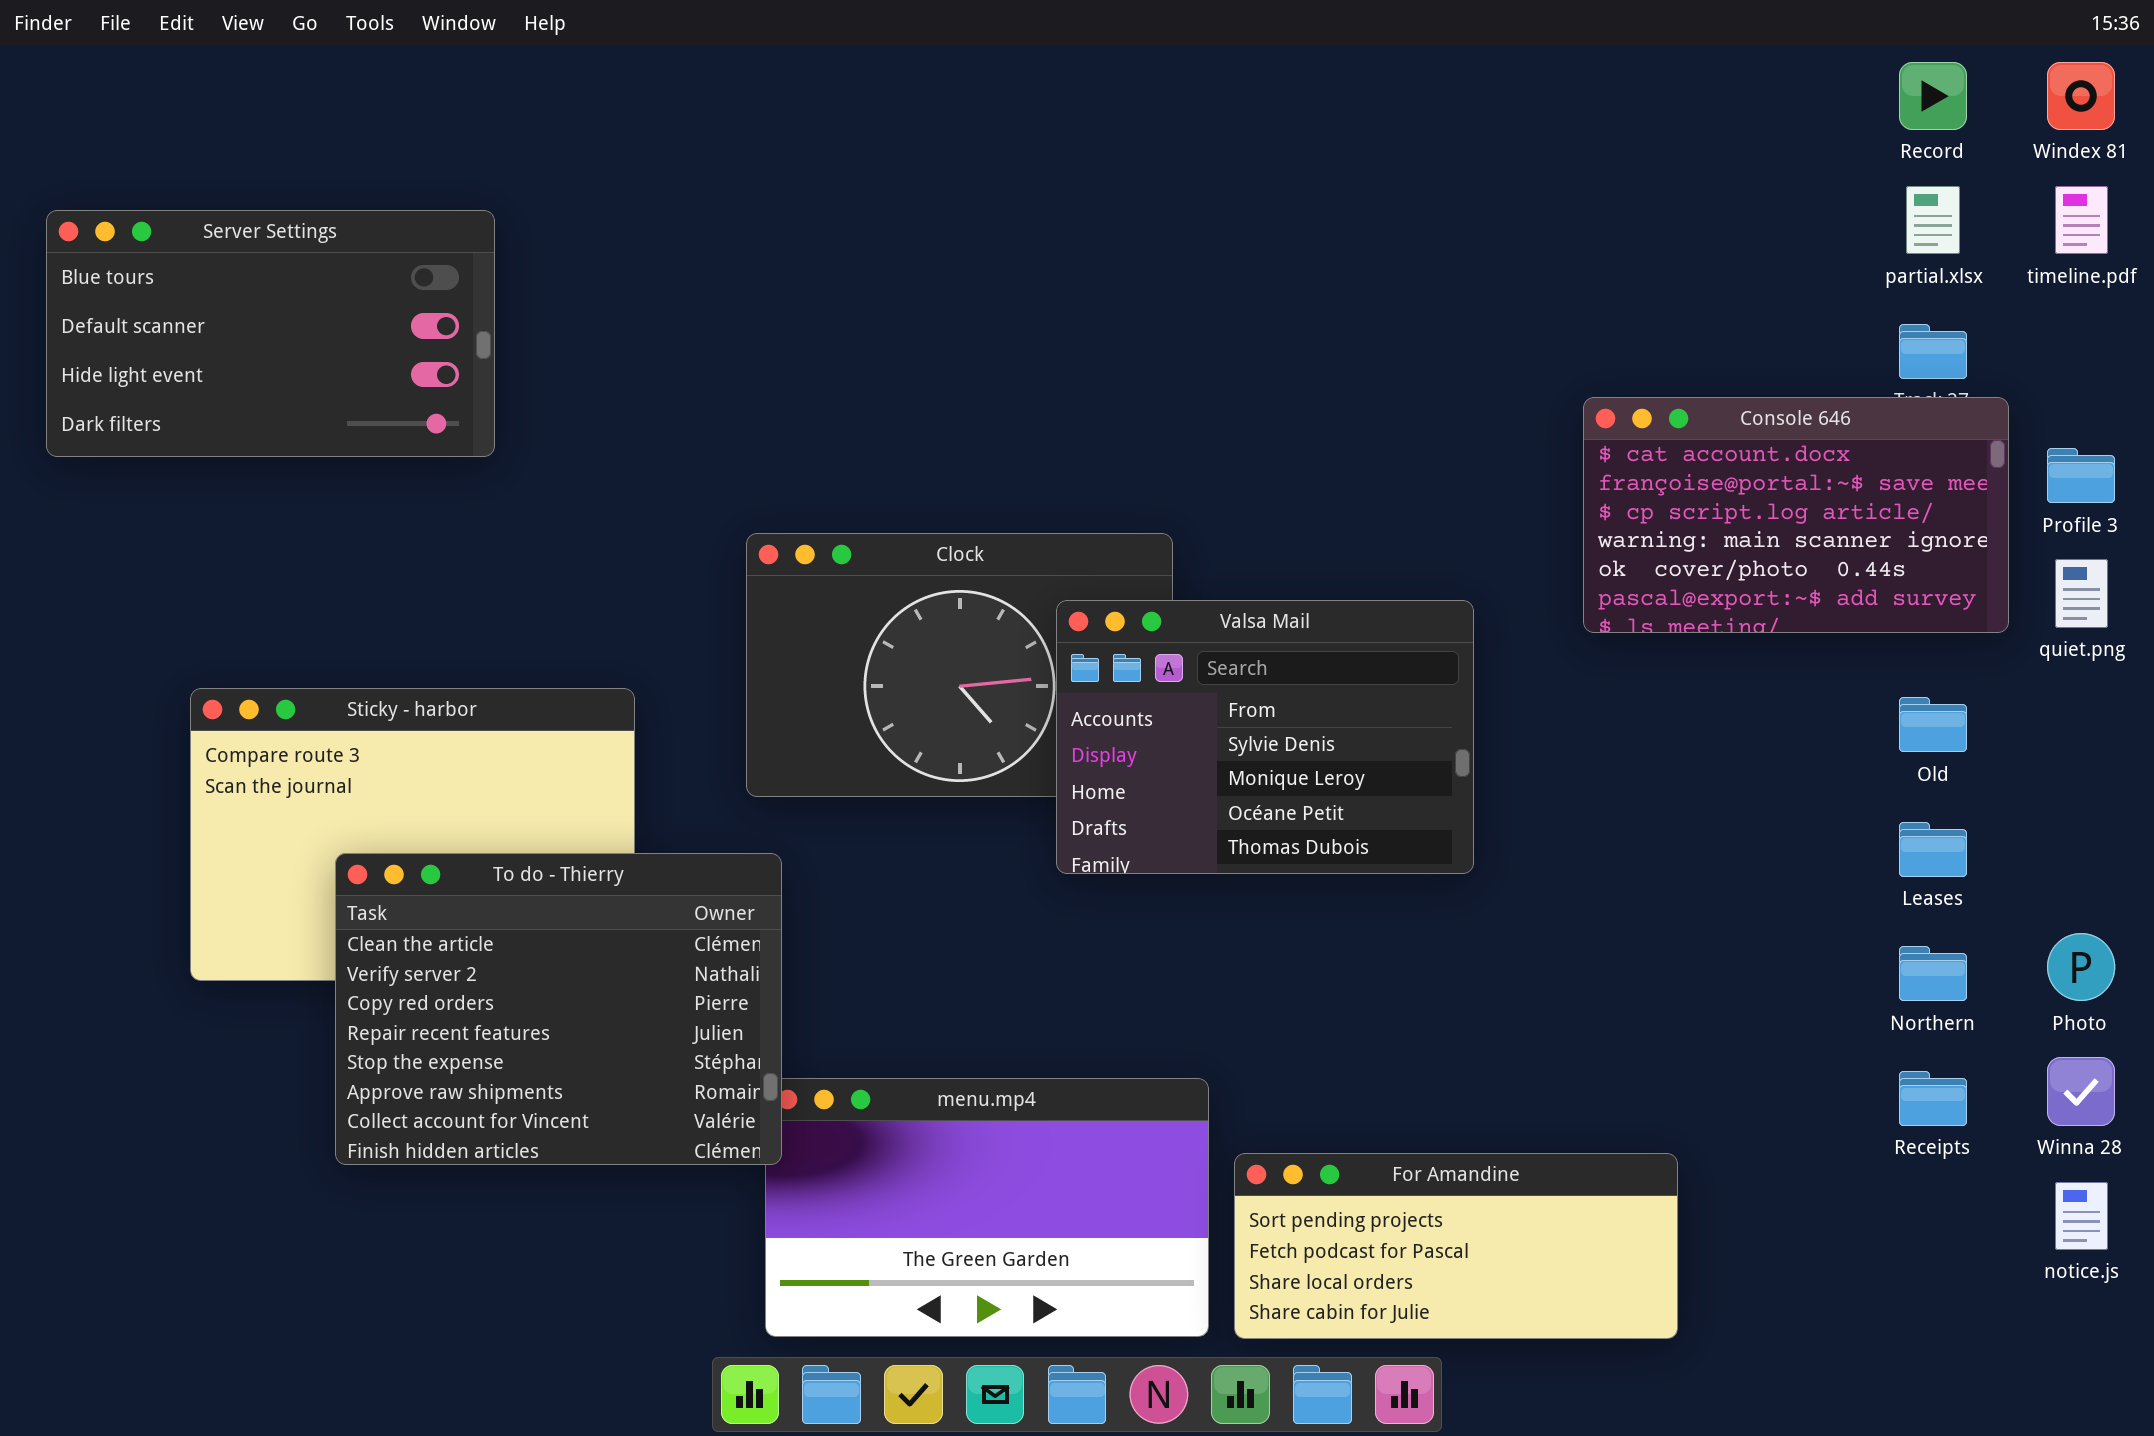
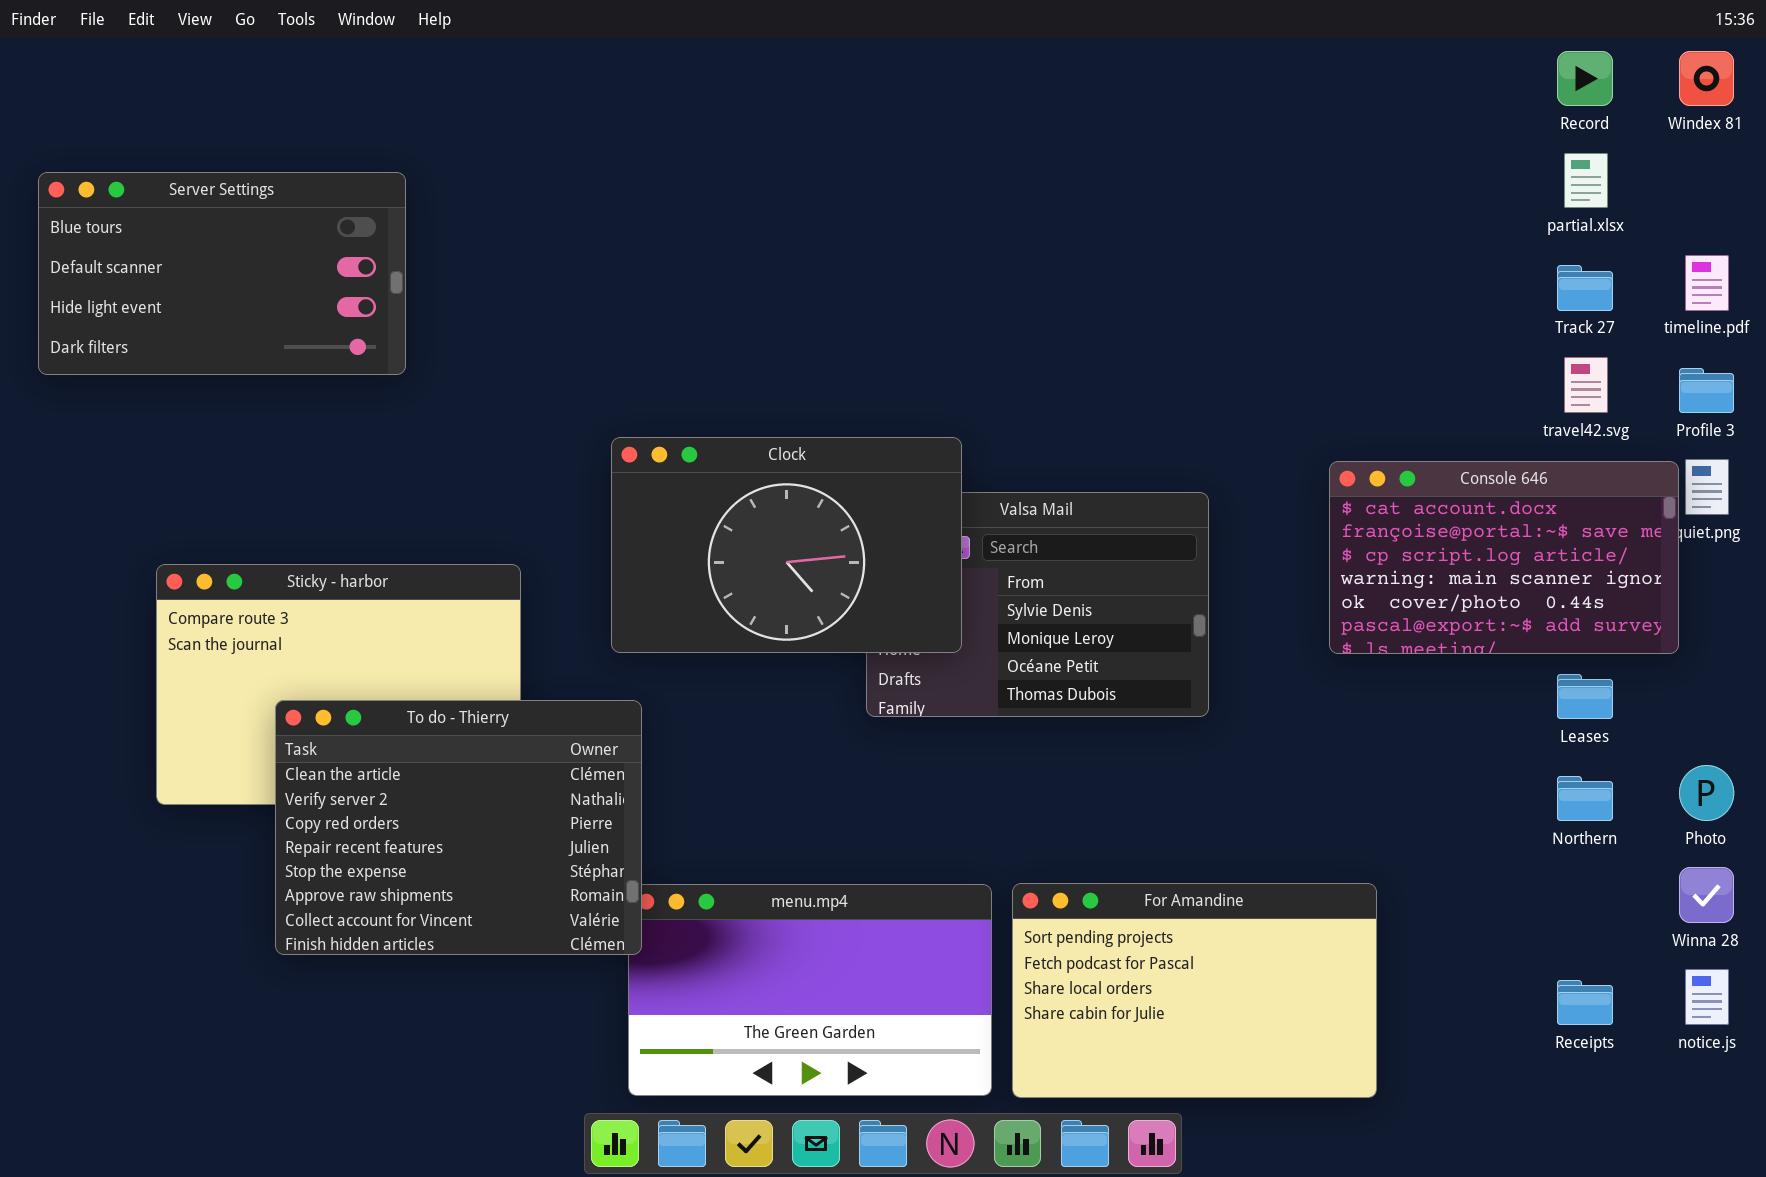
timeline.pdf: [2055,186,2108,254] -> [1685,255,1729,311], moved
Console 646: [1583,397,2009,633] -> [1329,461,1679,654], moved
Clock: [746,533,1173,797] -> [611,437,962,653], raised
Receipts: [1899,1071,1967,1126] -> [1557,980,1613,1025], moved
For Amandine: [1234,1153,1678,1339] -> [1012,883,1377,1098], resized

